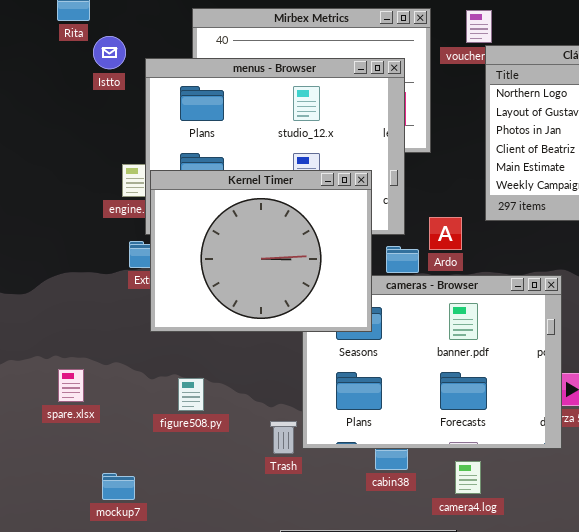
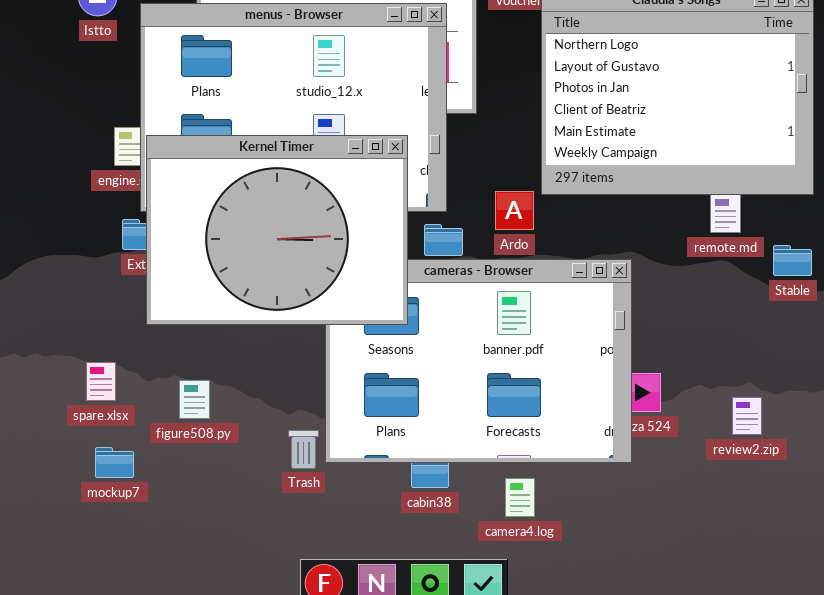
Ardo: [429,217,462,250] -> [495,191,534,230], moved
spare.xlsx: [58,369,84,402] -> [86,362,116,401], moved
mockup7: [102,473,135,500] -> [95,447,134,478], moved

